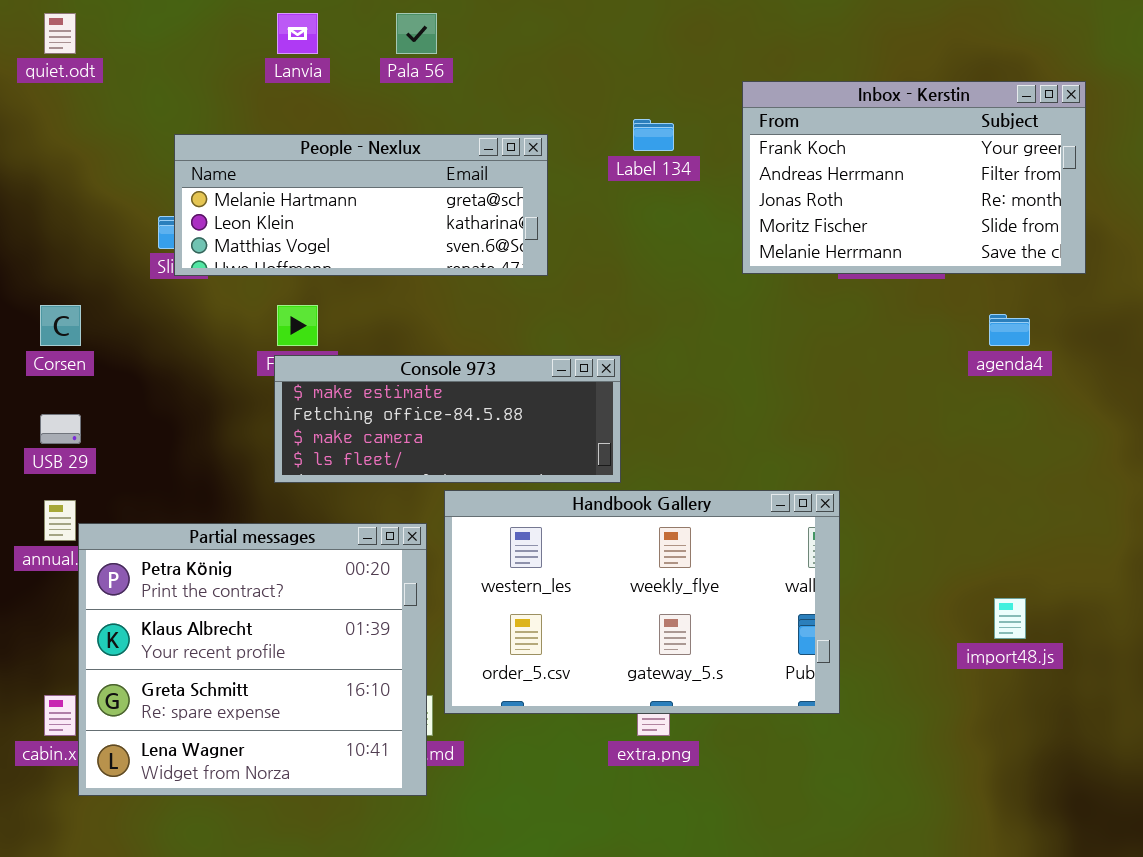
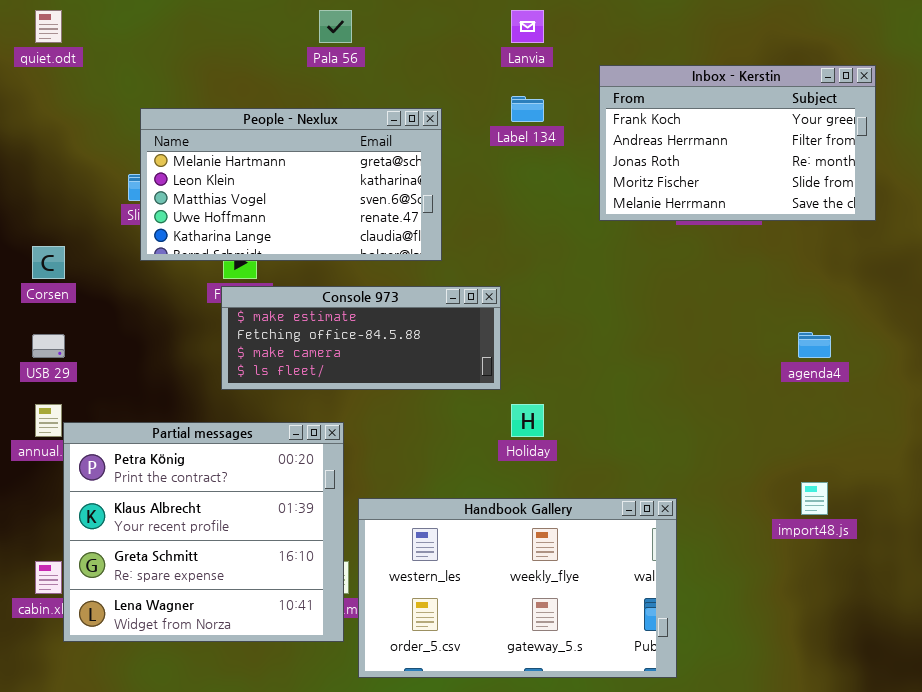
Lanvia: [277,13,318,54] -> [511,10,544,43], moved
People - Nexlux: [174,134,548,276] -> [140,108,442,261], resized
agenda4: [989,314,1030,346] -> [798,332,831,358], moved
Handbook Gallery: [444,490,840,714] -> [358,498,677,678], moved

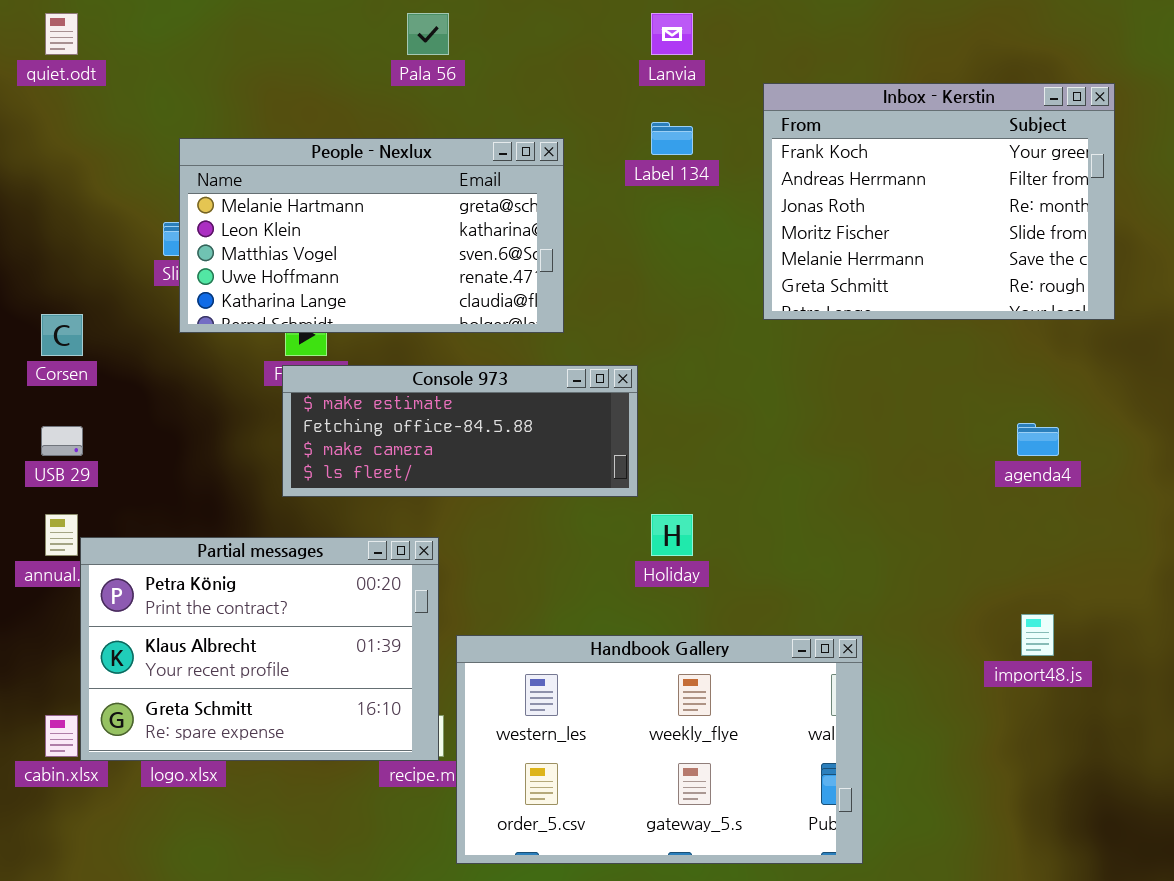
Inbox - Kerstin: [599,65,876,221] -> [763,83,1115,320], resized
Partial messages: [63,422,344,642] -> [80,537,439,761], resized

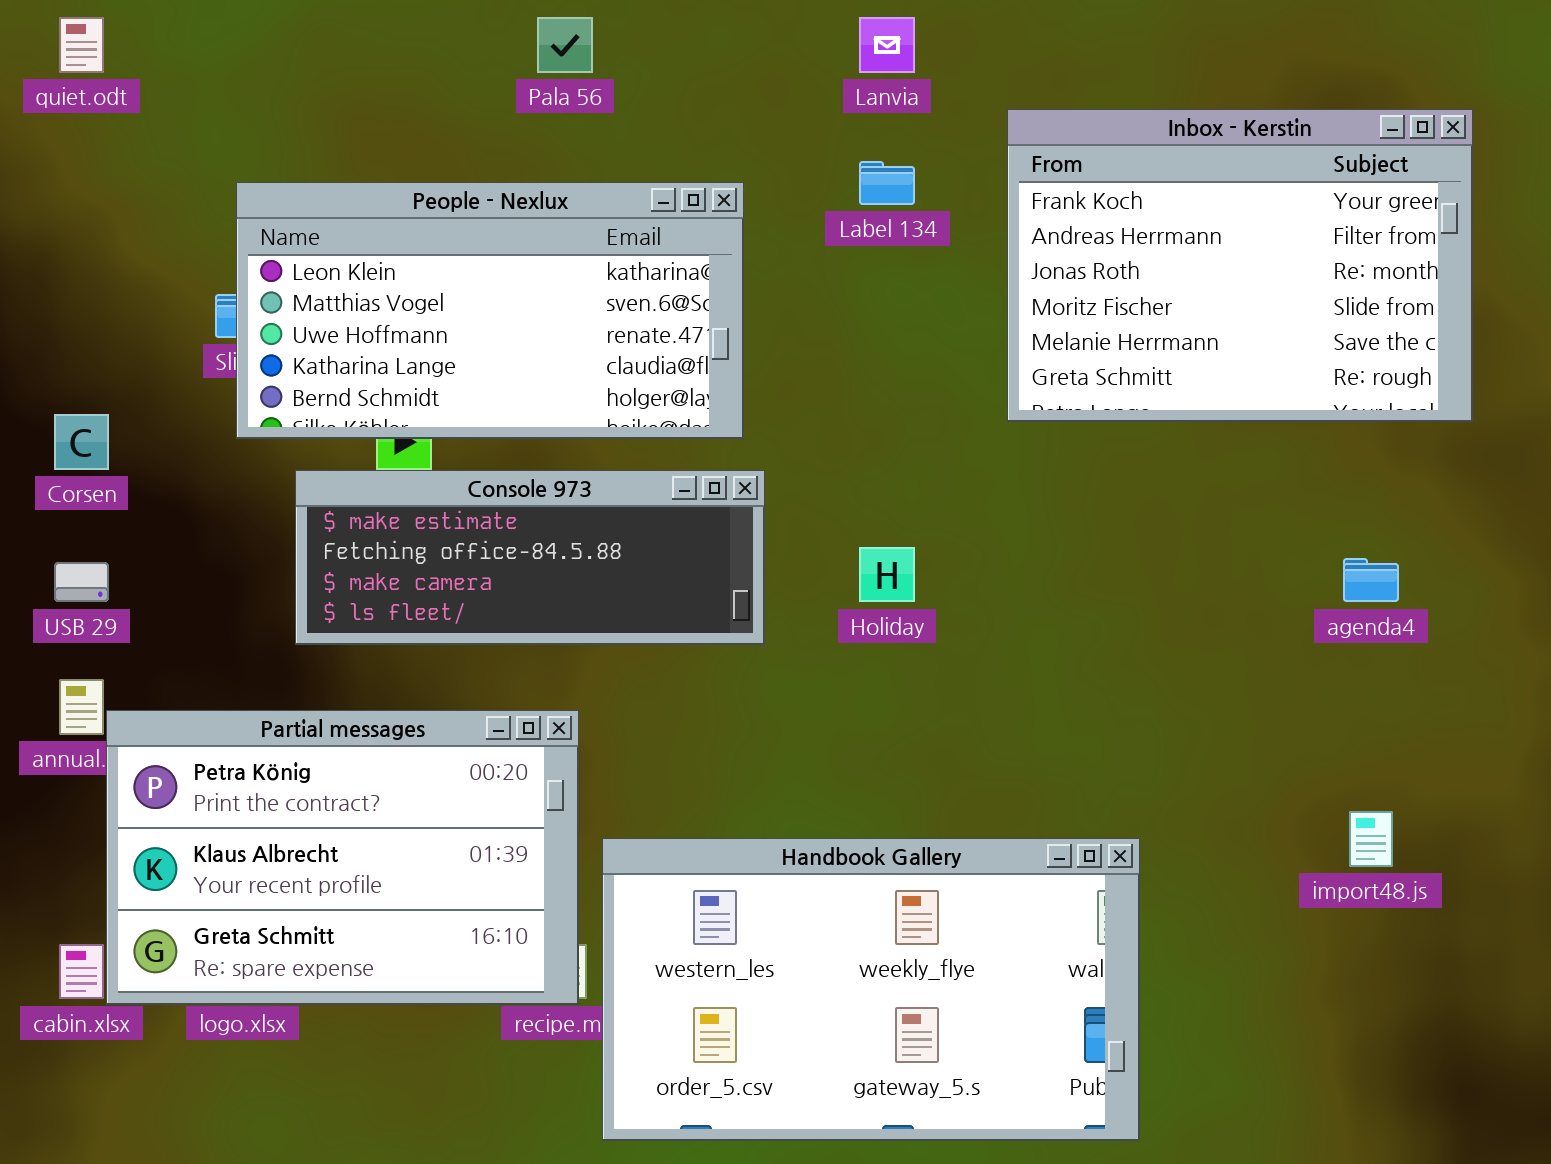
People - Nexlux: [179,138,564,333] -> [236,182,744,439], scrolled down 1 row
Console 973: [282,365,638,497] -> [295,470,765,645], moved
Holiday: [651,514,693,556] -> [859,547,915,602], moved

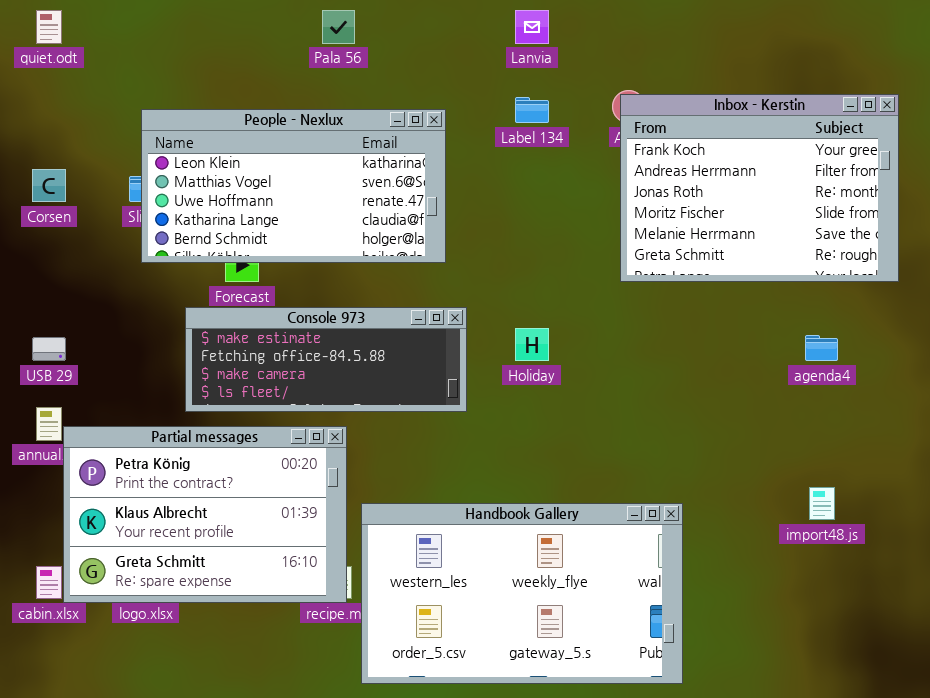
Inbox - Kerstin: [1007,109,1473,422] -> [620,94,899,282], moved
Corsen: [54,414,109,470] -> [32,169,66,202], moved
Console 973: [295,470,765,645] -> [185,307,467,412], moved

